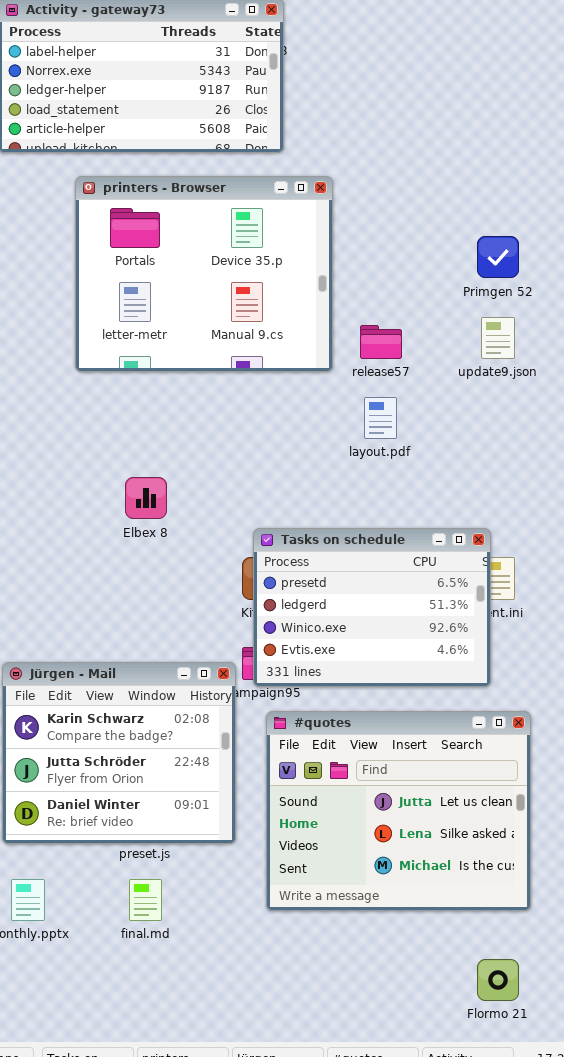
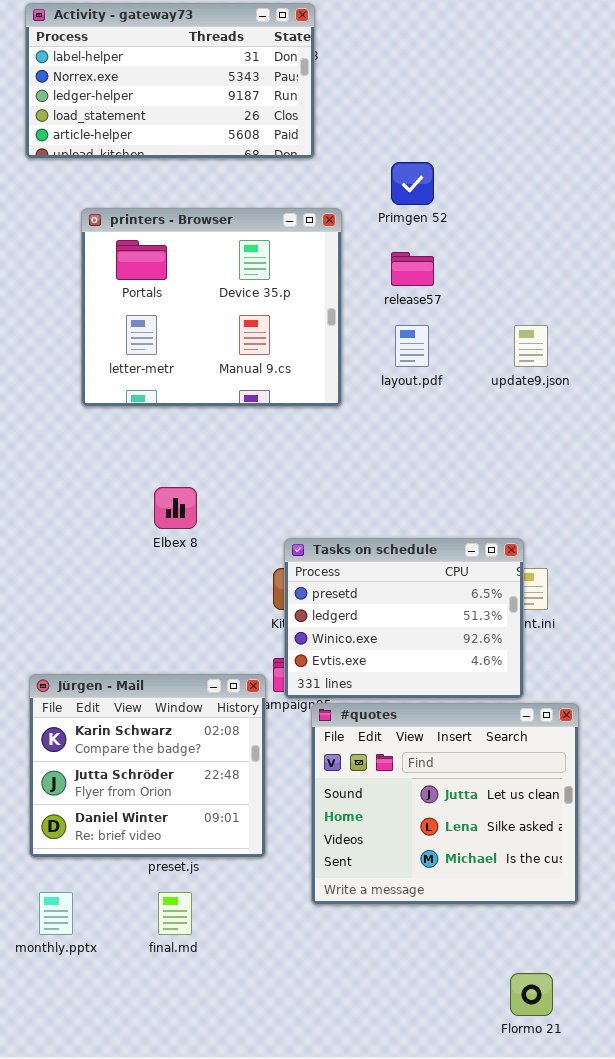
printers - Browser: [75,176,333,372] -> [81,208,342,407], moved
Primgen 52: [477,236,519,278] -> [391,162,434,205], moved
release57: [360,325,402,359] -> [391,252,434,286], moved
layout.pdf: [364,397,397,439] -> [395,325,429,367], moved
#quotes: [266,711,531,911] -> [311,703,579,905], moved

